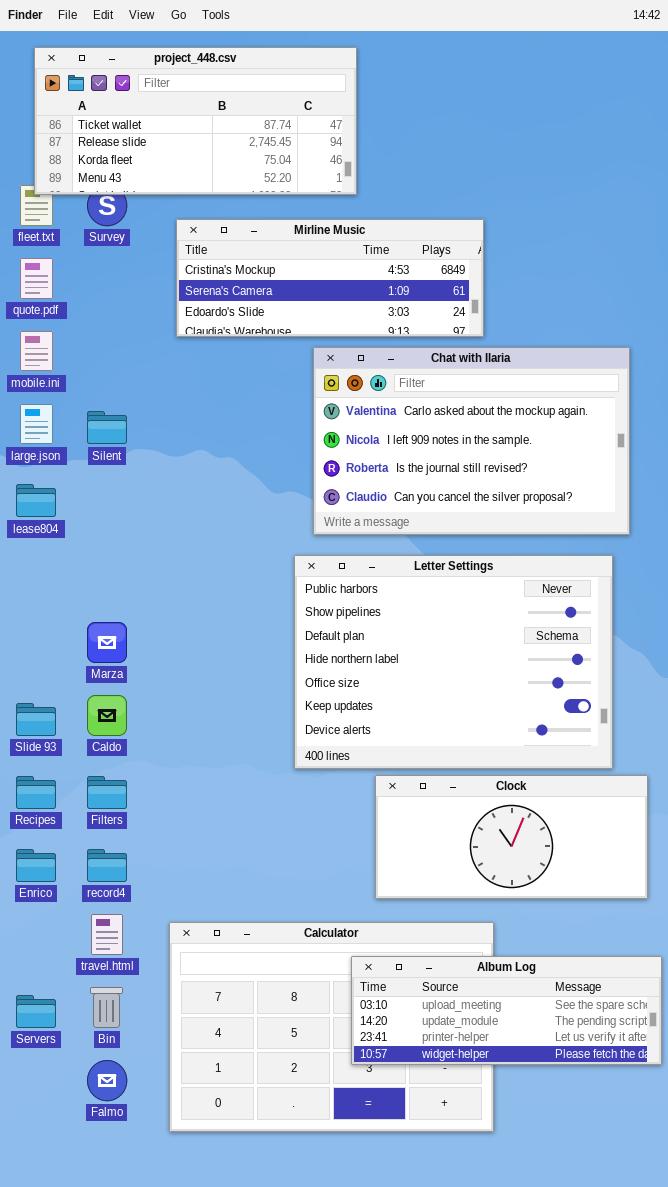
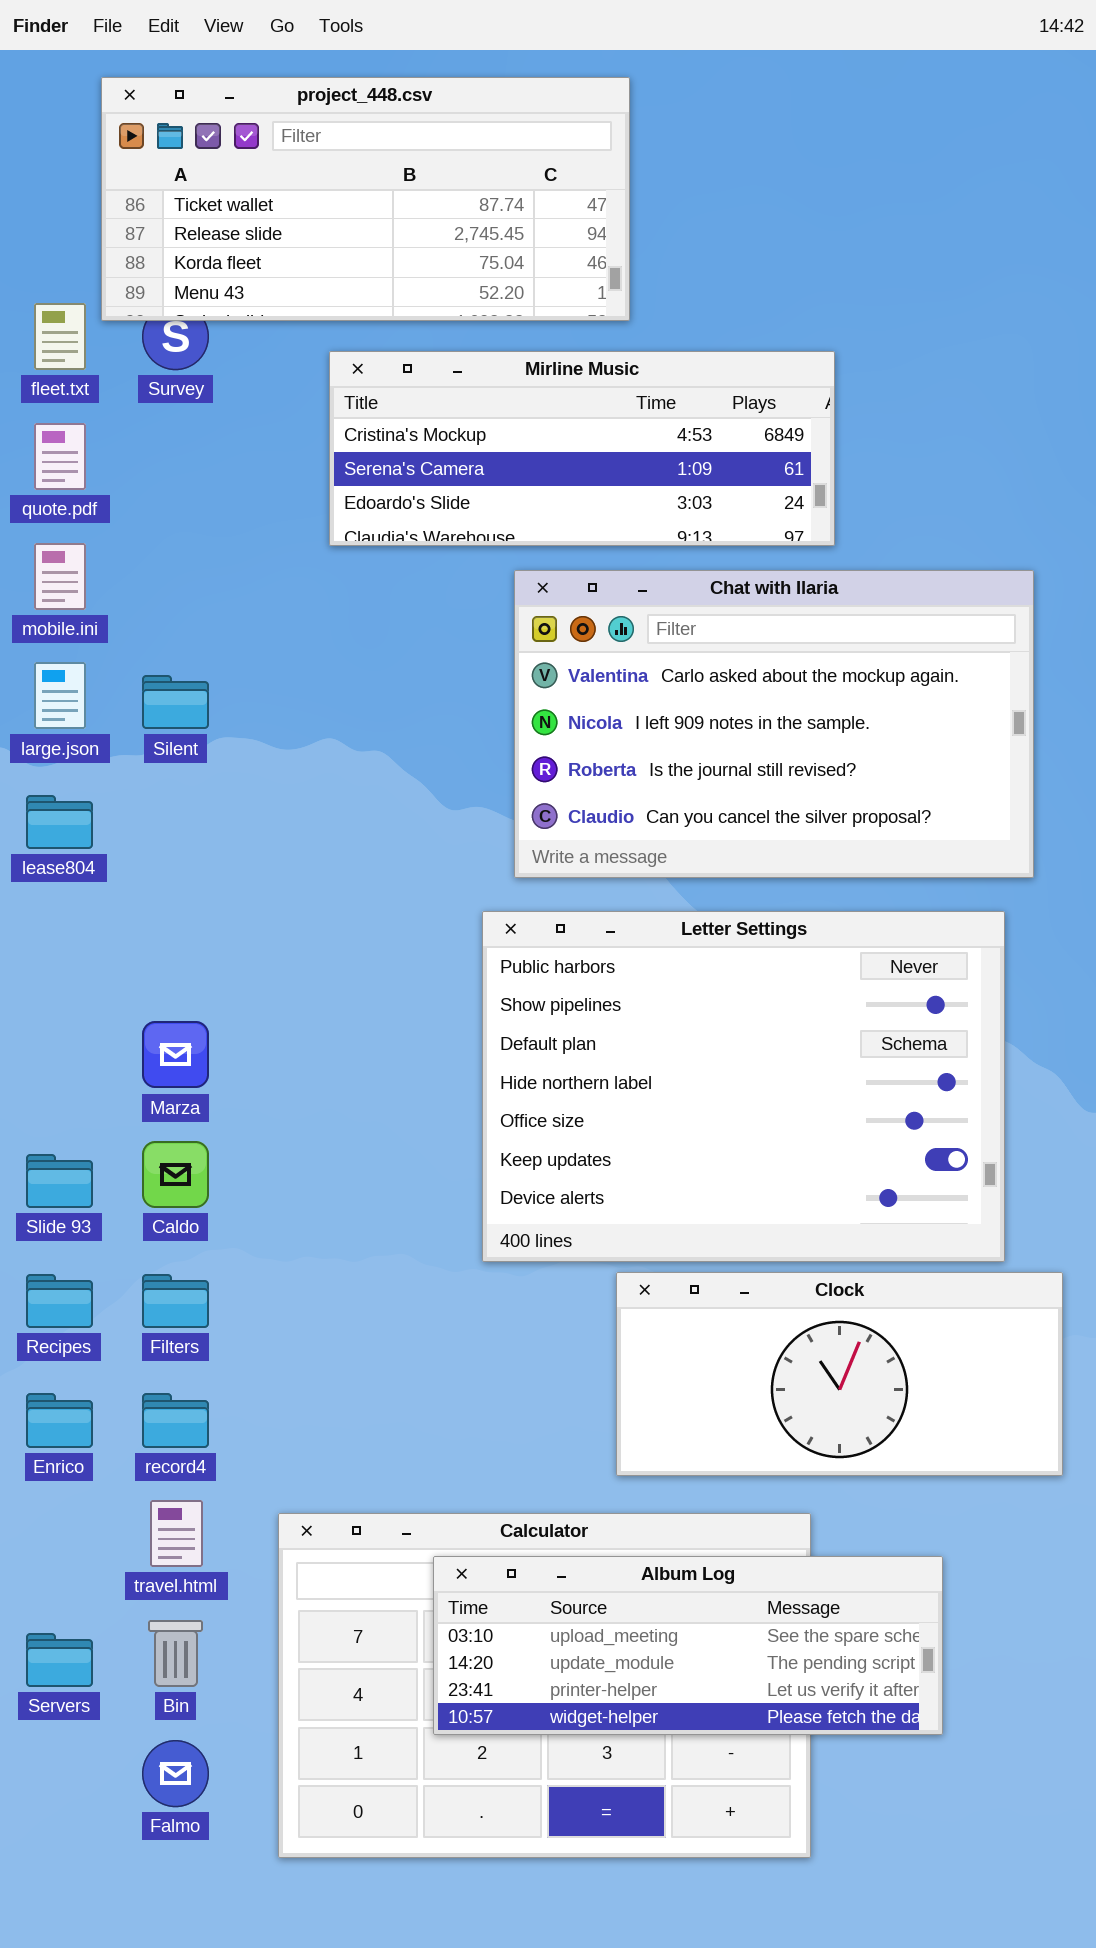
project_448.csv: [34,47,357,195] -> [101,77,630,321], moved
Mirline Music: [176,219,484,337] -> [329,351,835,546], moved
Album Log: [351,956,662,1065] -> [433,1556,943,1735], moved

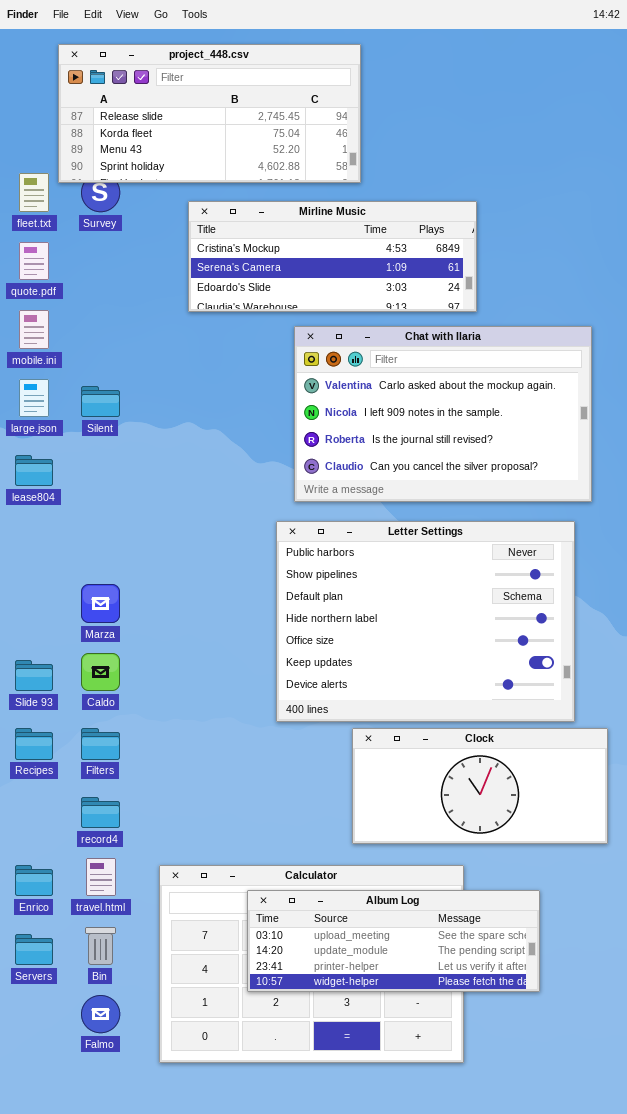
project_448.csv: [101,77,630,321] -> [58,44,361,183], scrolled down 1 row
Enrico: [26,1393,93,1448] -> [15,865,53,896], moved

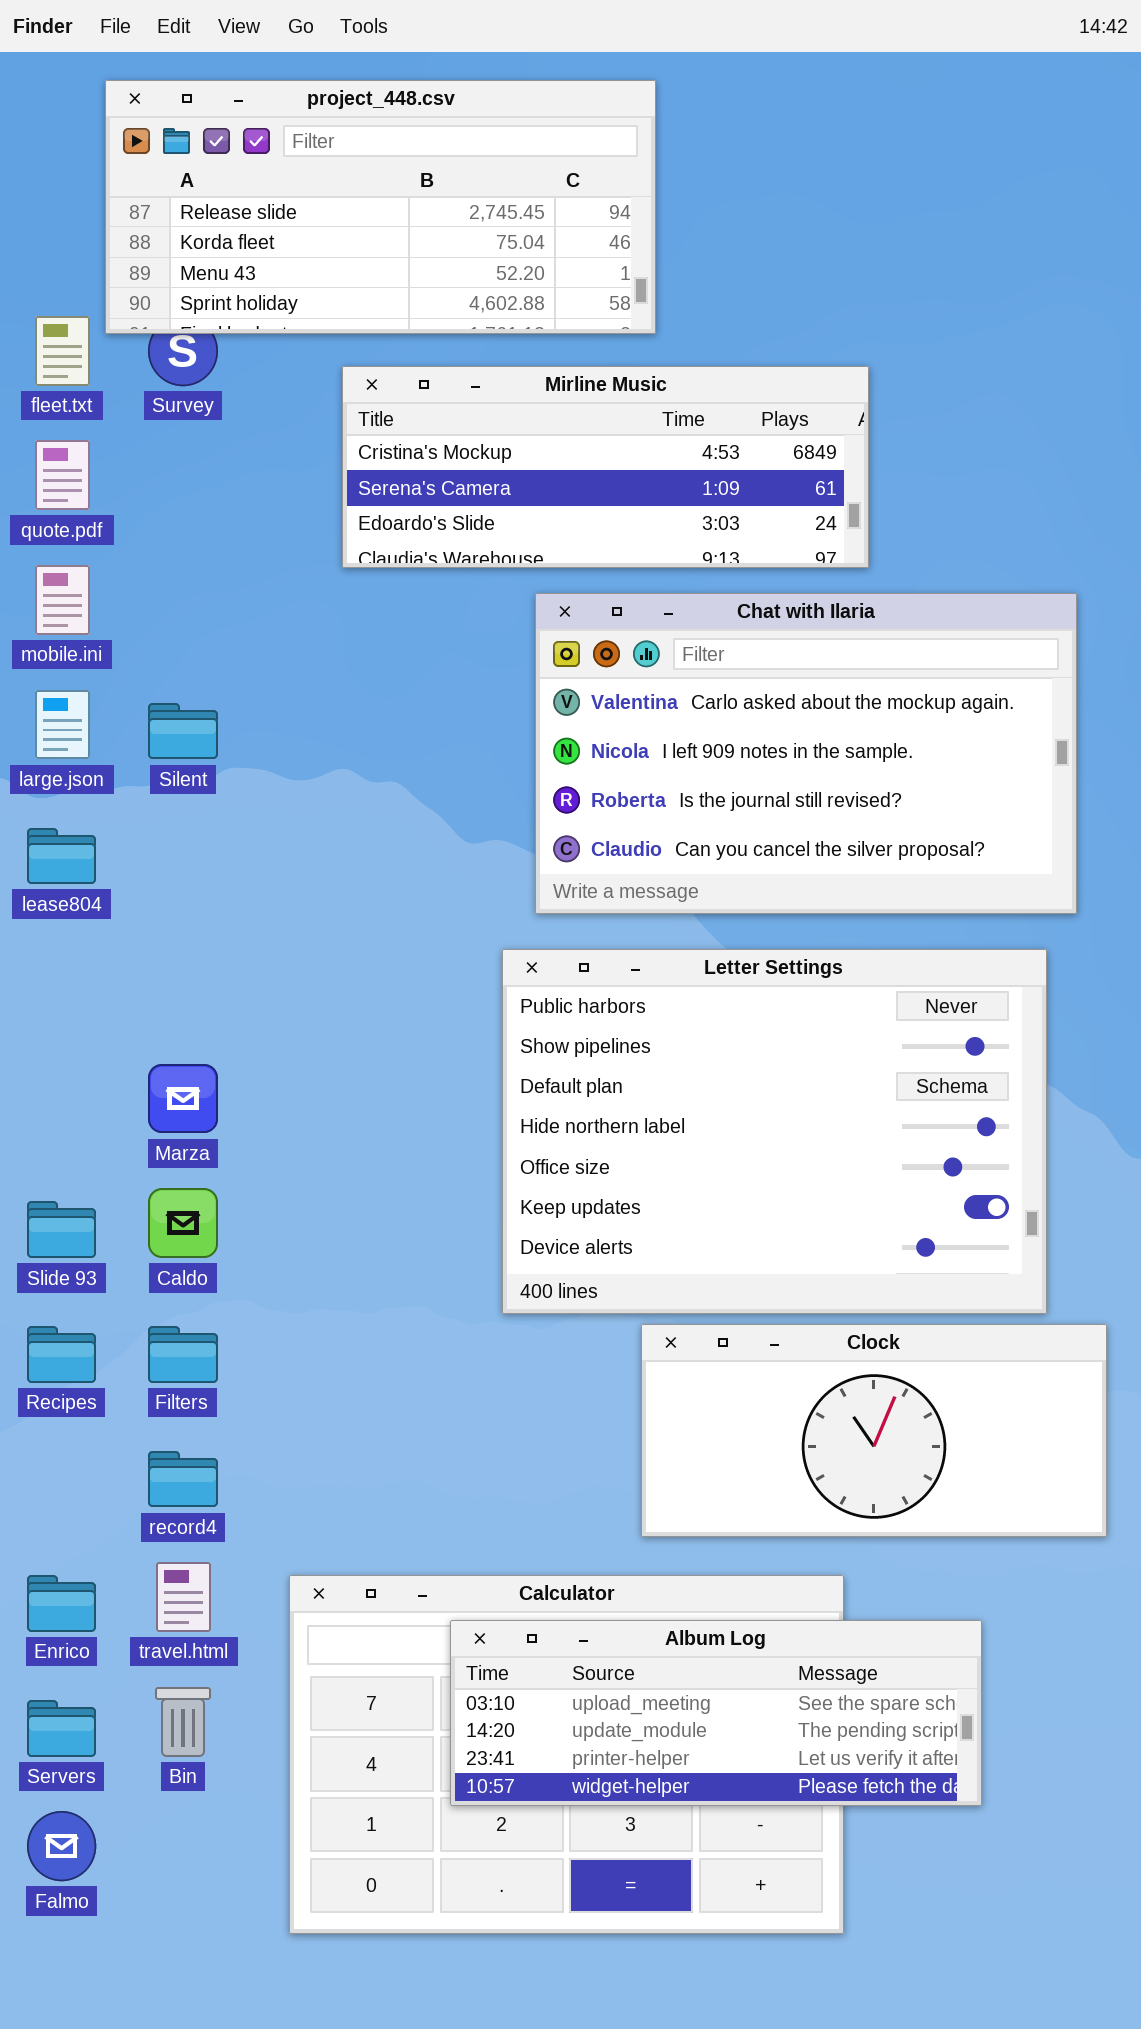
Falmo: [81,995,120,1033] -> [27,1811,96,1881], moved

